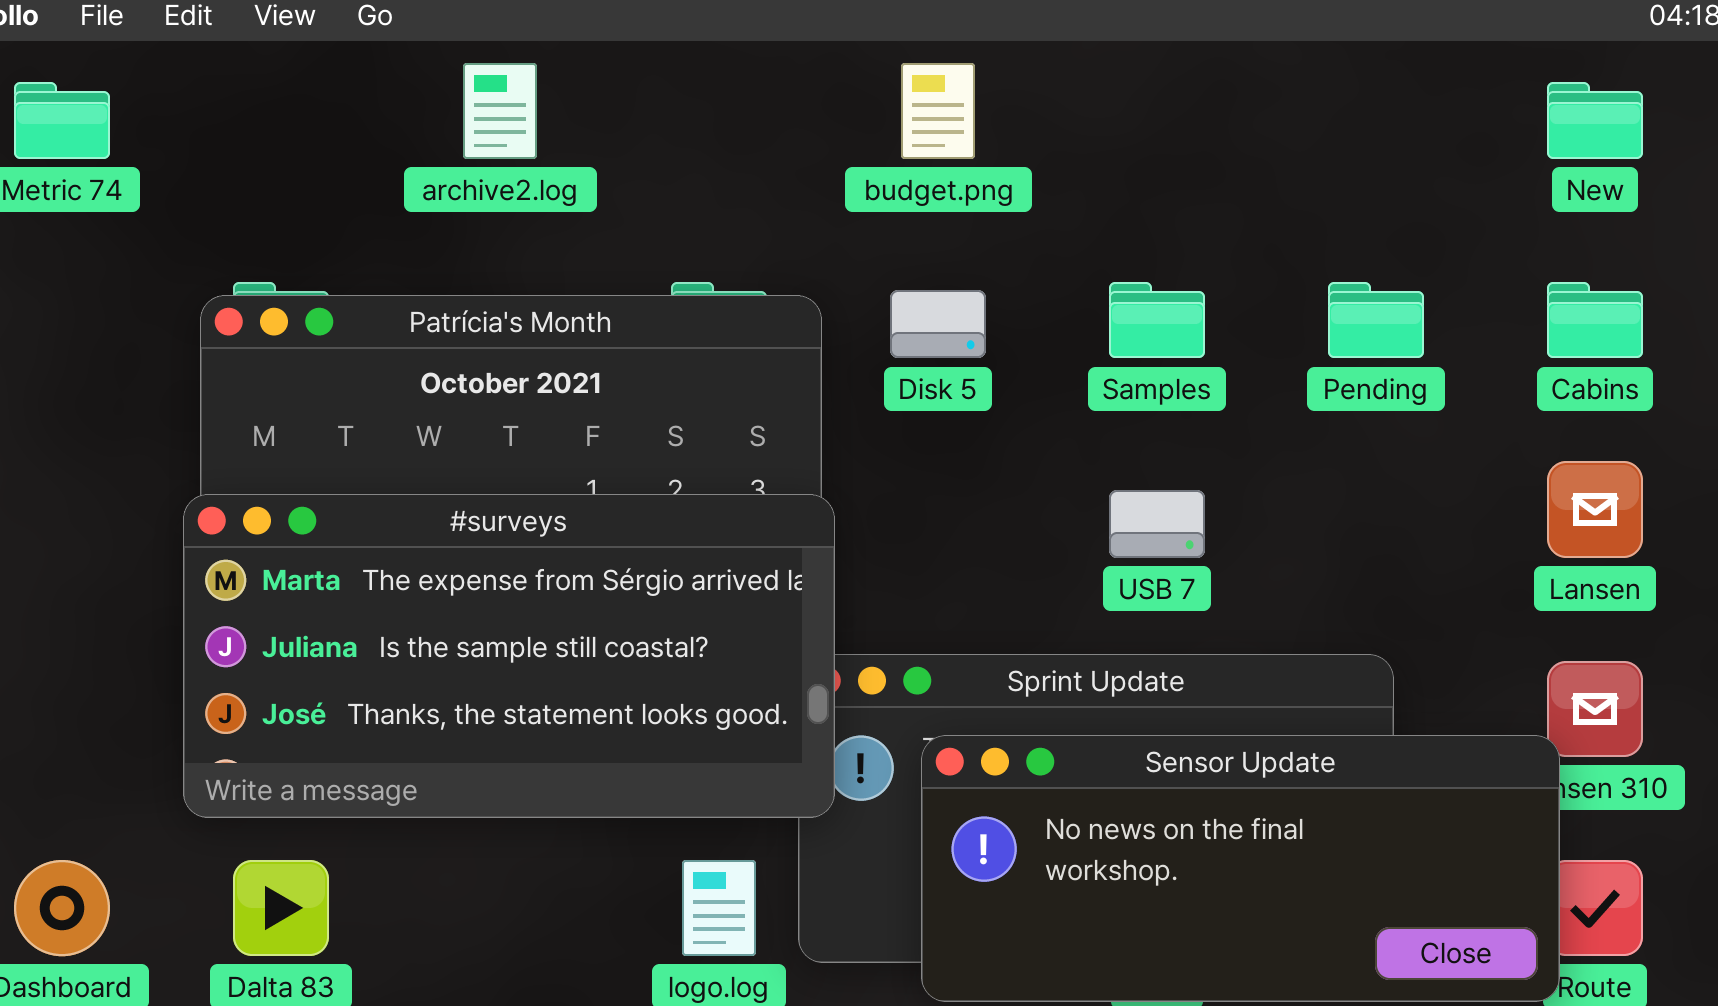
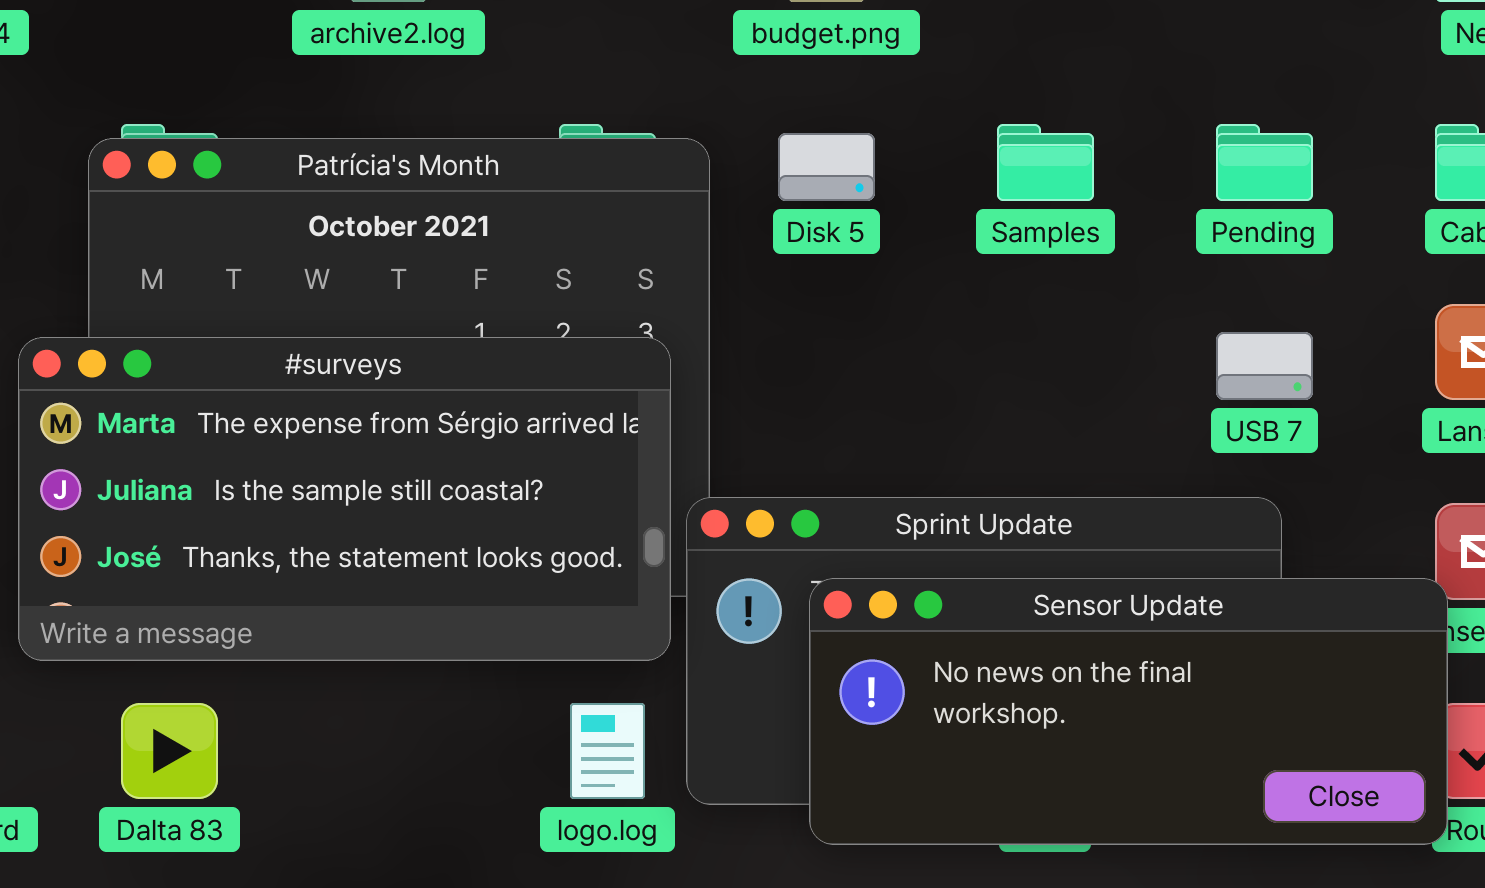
USB 7: [1109,490,1205,558] -> [1216,332,1313,400], moved
#surveys: [183,494,835,818] -> [18,337,671,661], moved

